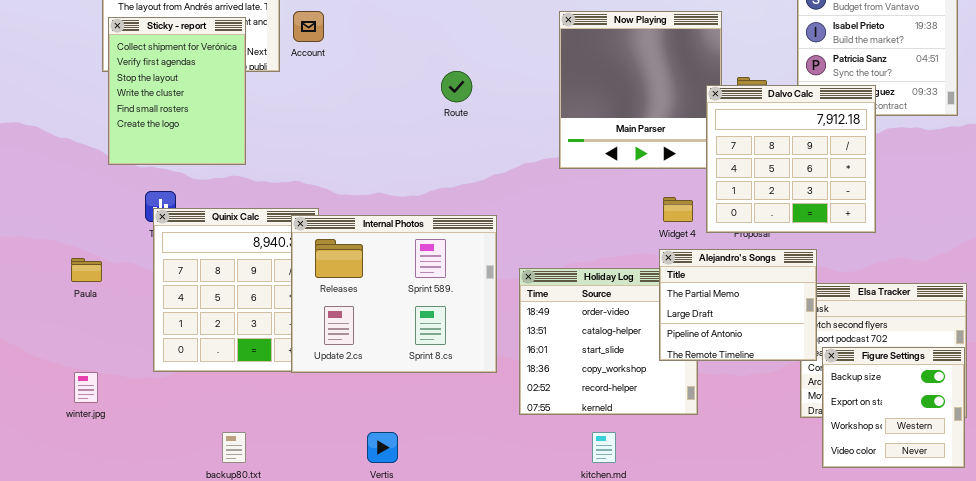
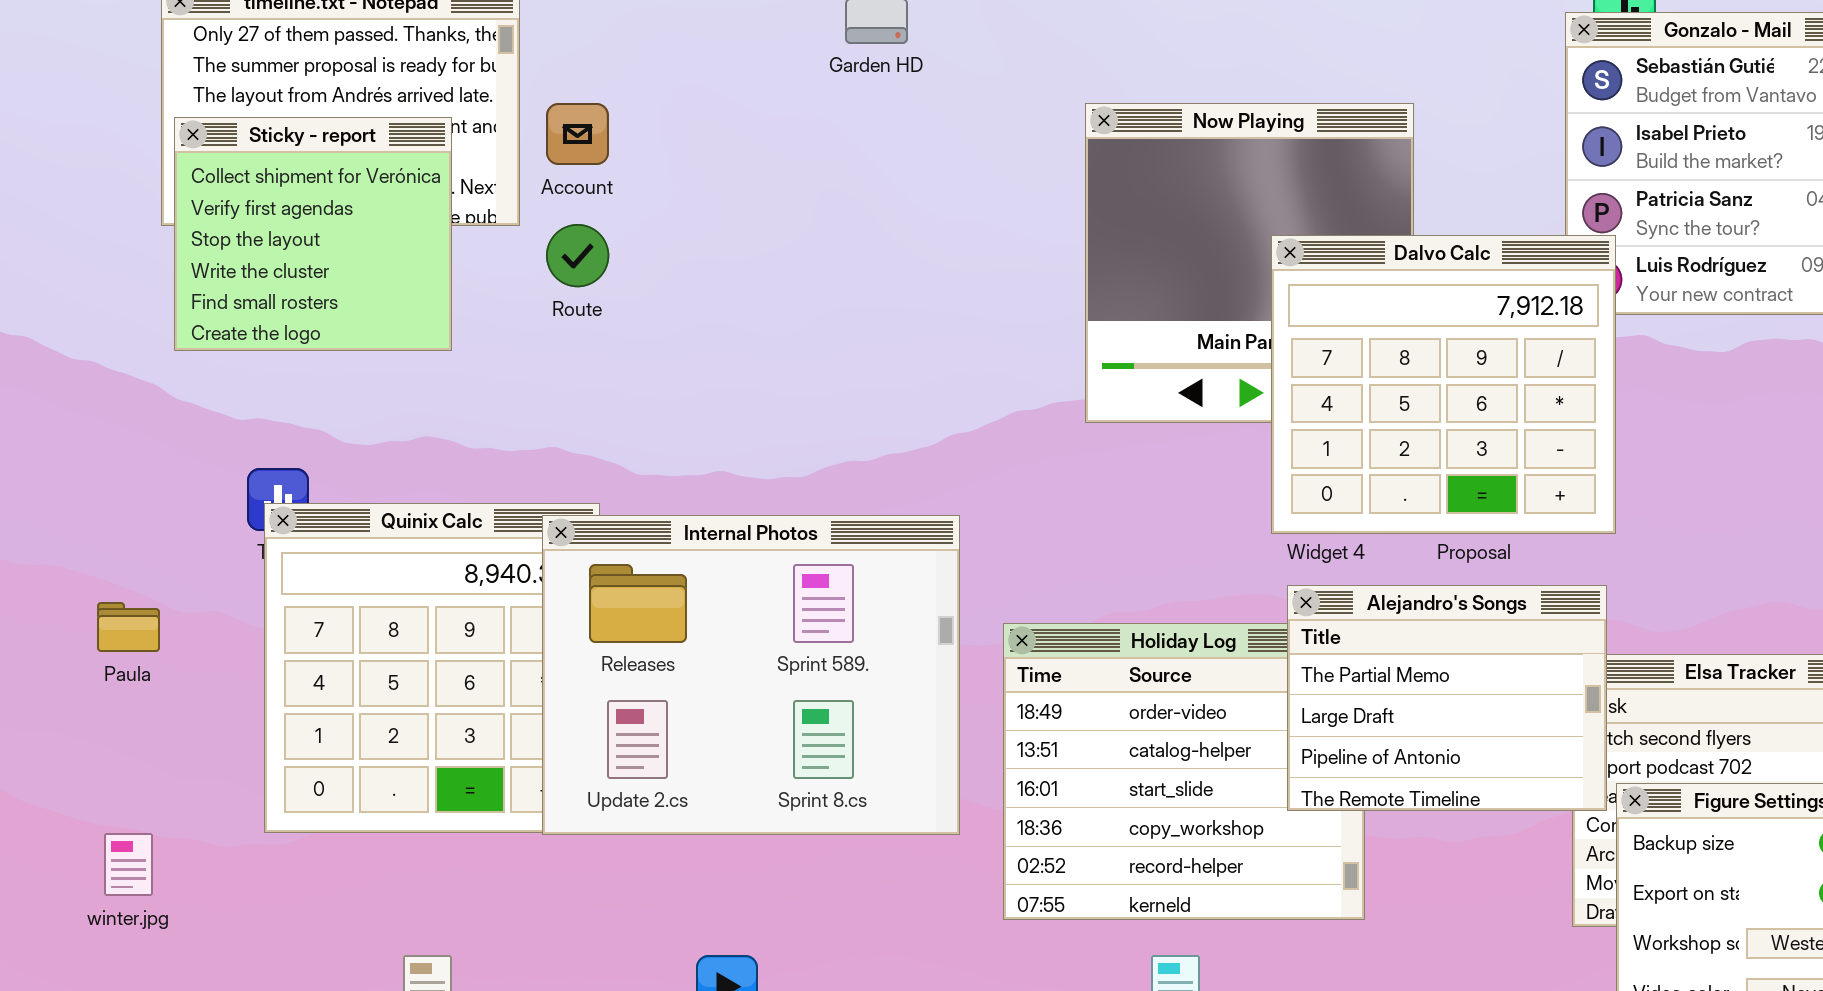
Sticky - report: [108,17,246,165] -> [174,117,452,351], resized
Route: [441,71,472,102] -> [546,224,609,287], moved
Dalvo Calc: [706,85,876,233] -> [1271,235,1616,534], moved

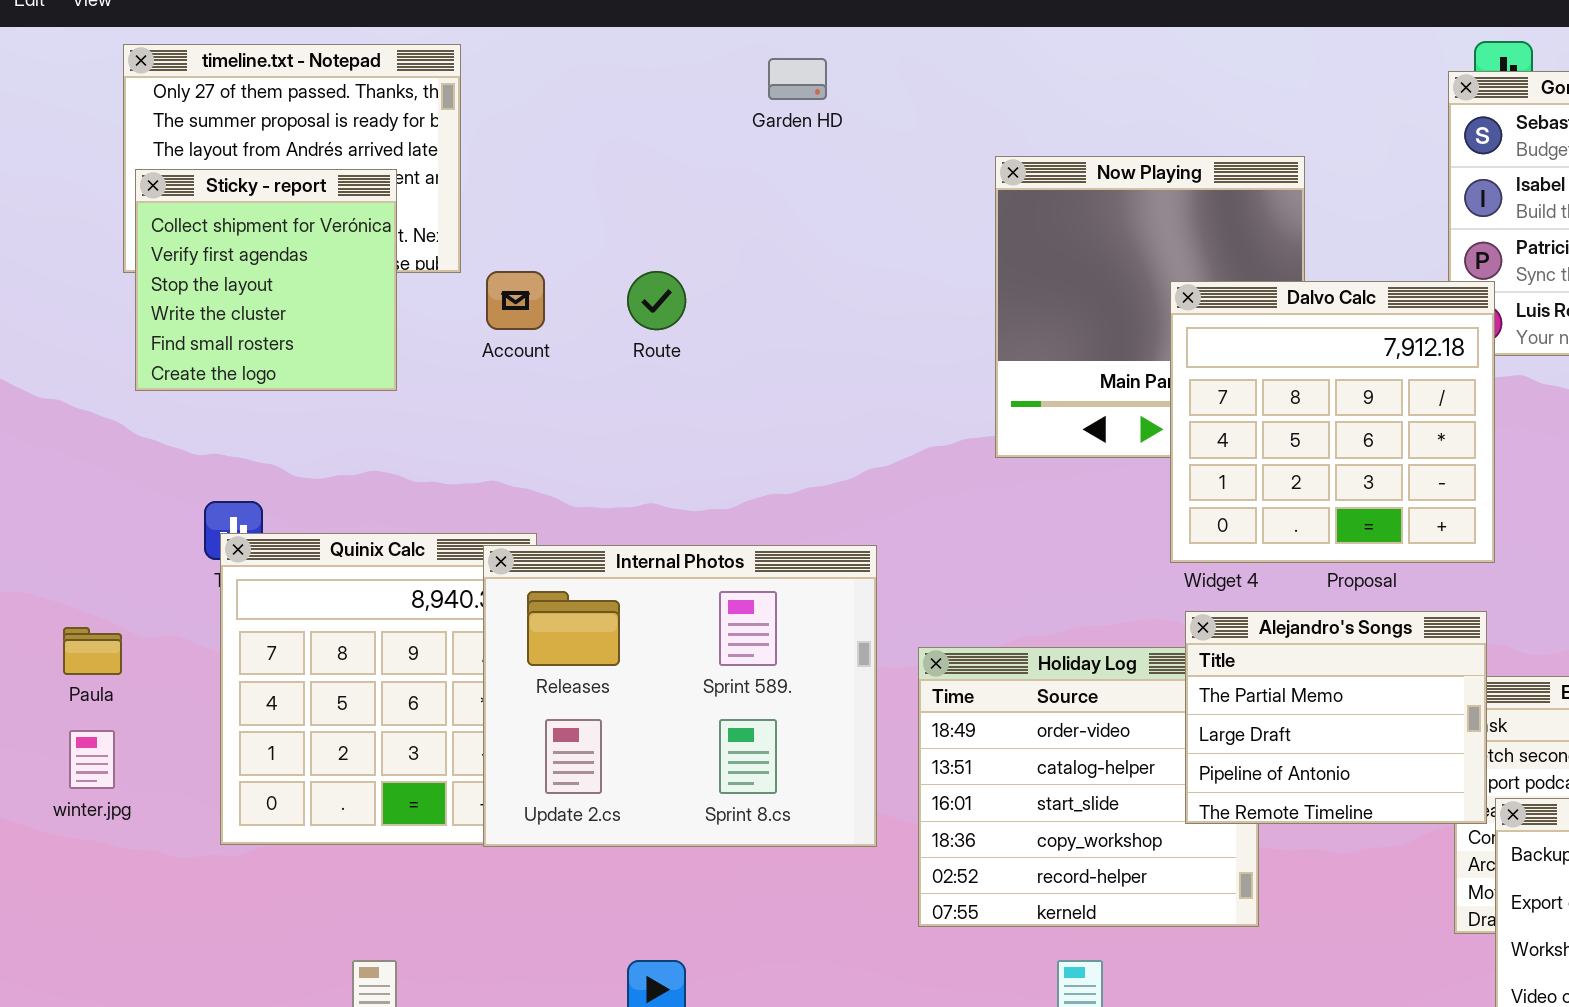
Account: [546,103,609,165] -> [486,271,545,330], moved
Route: [546,224,609,287] -> [627,271,686,330], moved
winter.jpg: [104,833,153,896] -> [69,730,115,789], moved

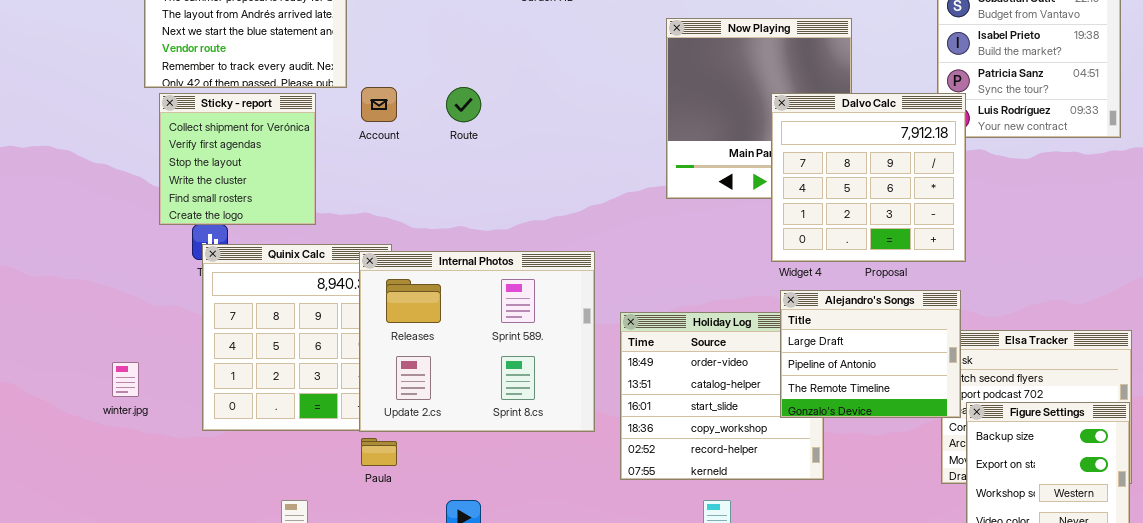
Sticky - report: [135,169,397,391] -> [159,93,316,225], moved
Alejandro's Songs: [1185,611,1487,824] -> [780,290,961,418], scrolled down 1 row
Paula: [63,627,122,675] -> [361,438,397,466], moved

